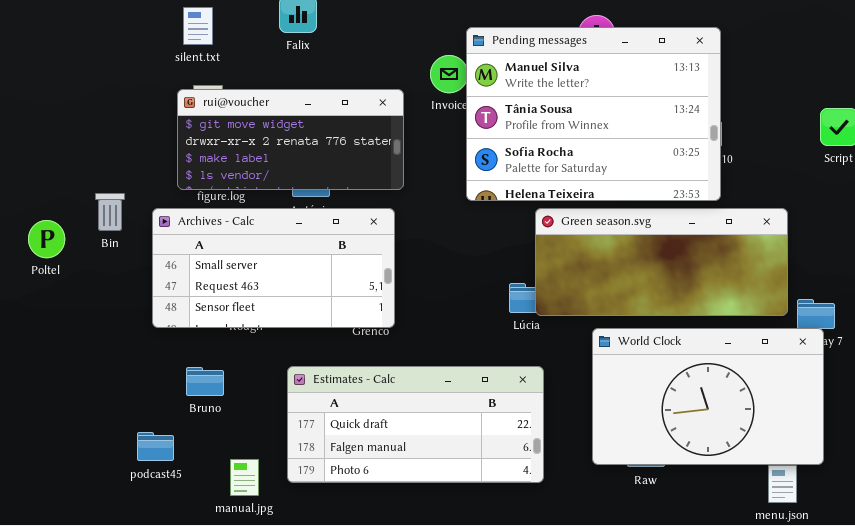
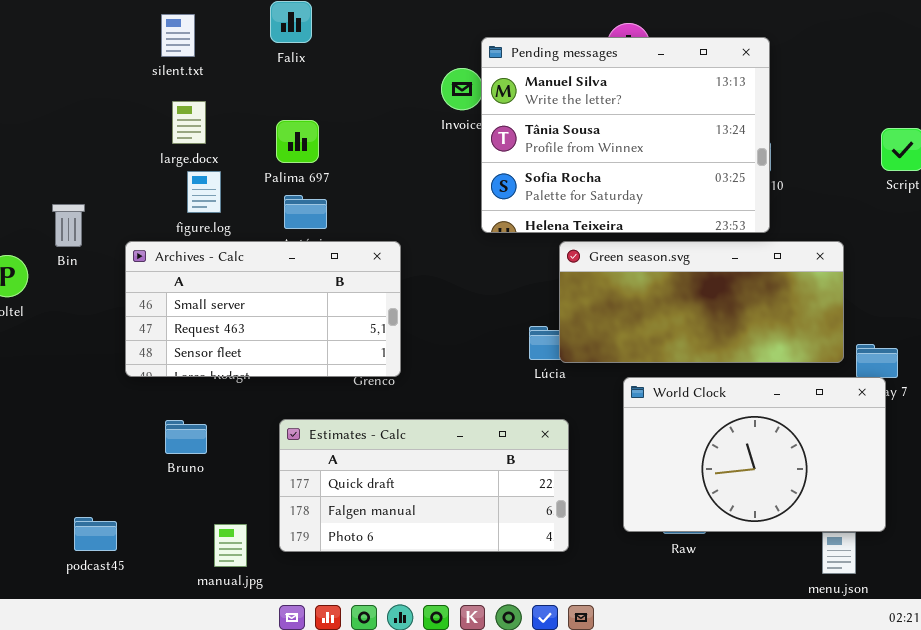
rui@voucher: [177,89,404,190] -> none, closed
Bin: [95,193,125,231] -> [52,204,85,247], moved
podcast45: [137,432,174,461] -> [74,517,117,551], moved

